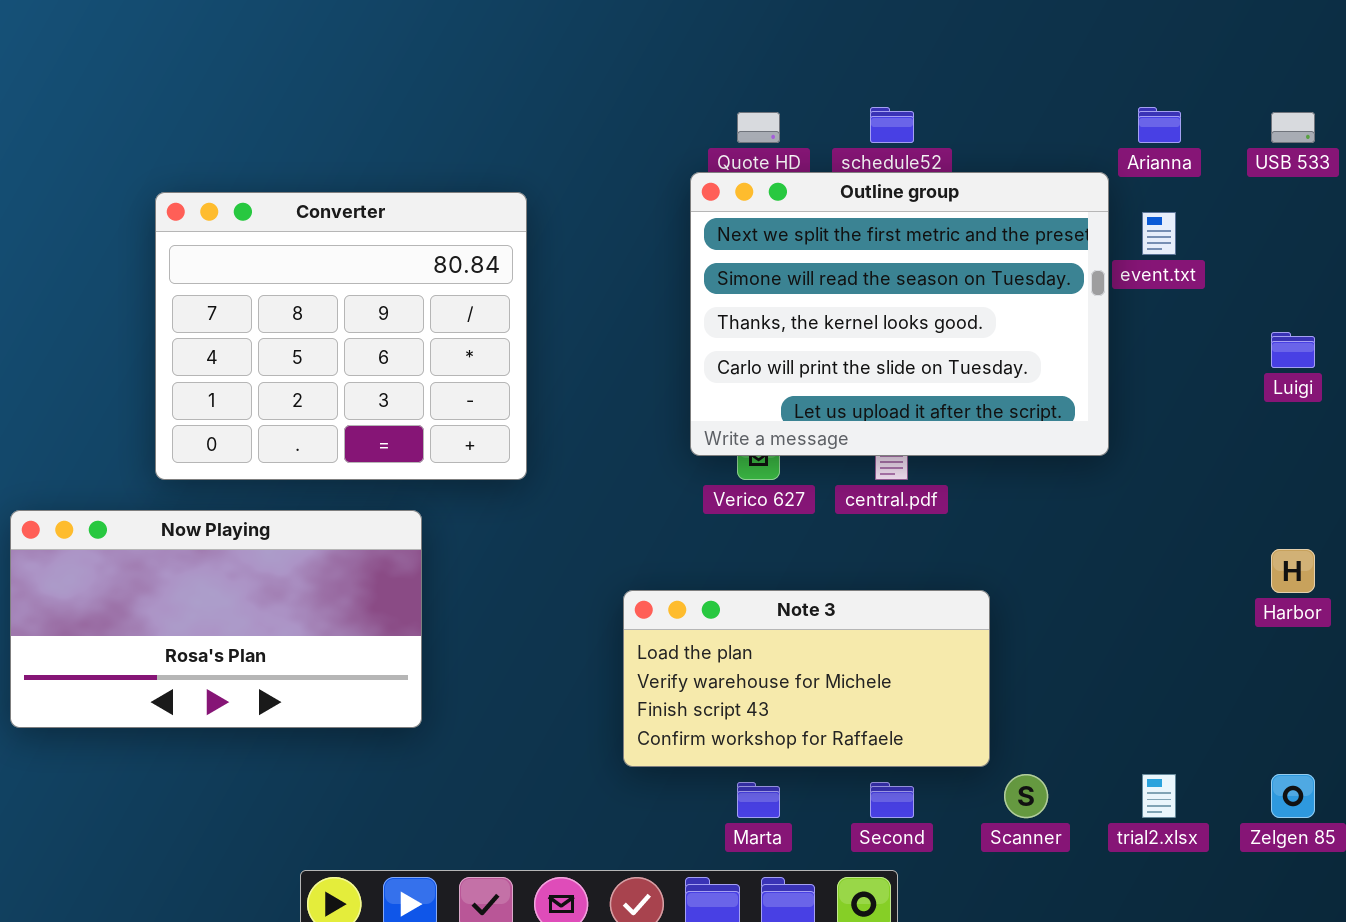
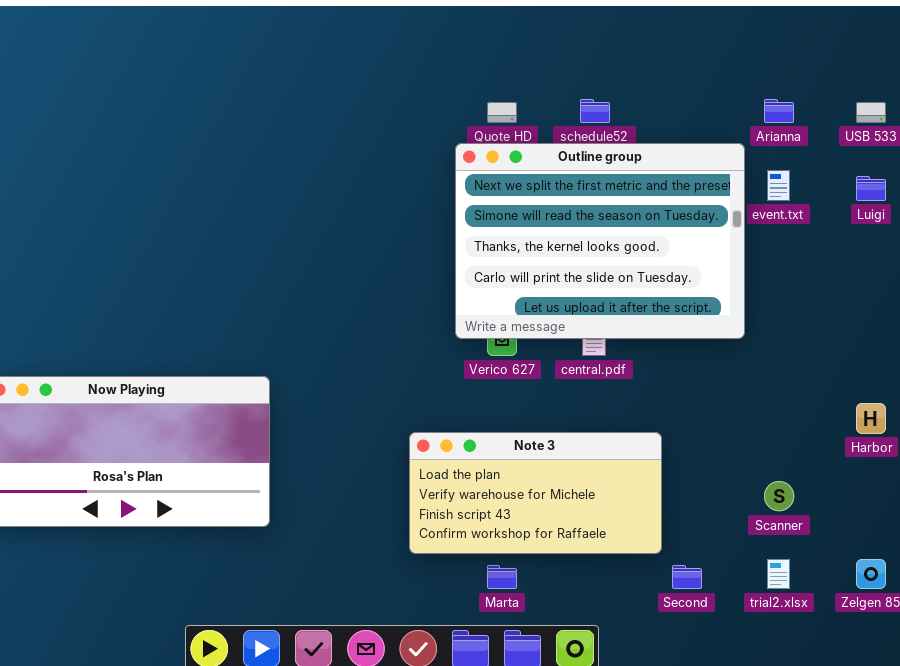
Converter: [155,192,527,480] -> none, closed
Luigi: [1271,332,1315,368] -> [856,176,886,201], moved
Scanner: [1004,774,1048,818] -> [764,481,794,511], moved
Second: [870,782,914,818] -> [672,565,702,589], moved

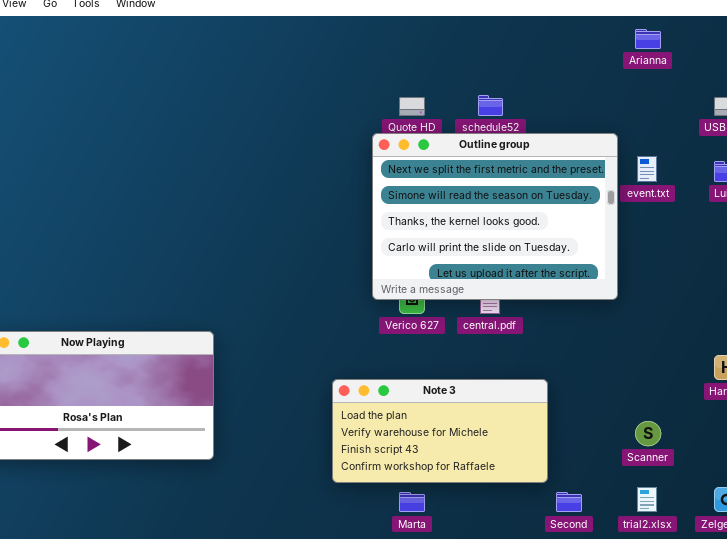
Arianna: [764,99,794,123] -> [635,29,661,49], moved

